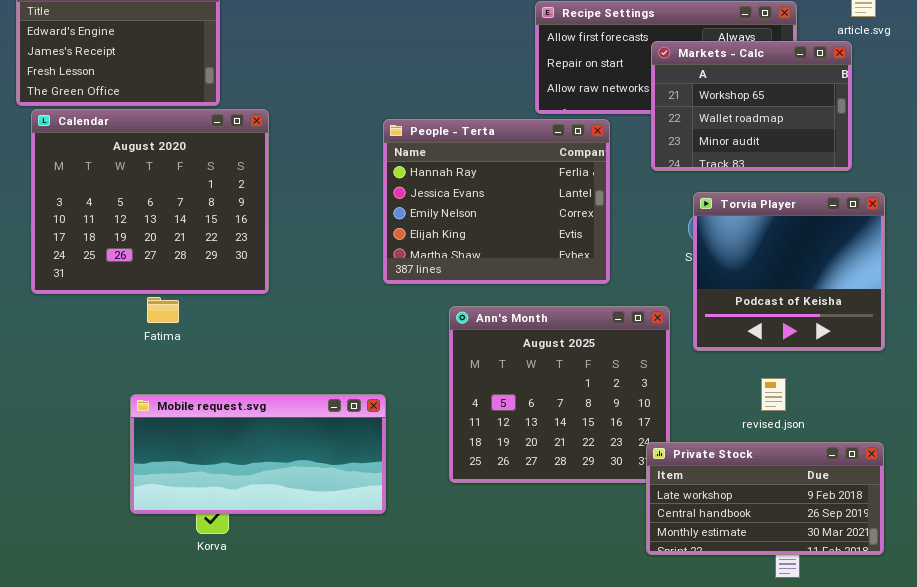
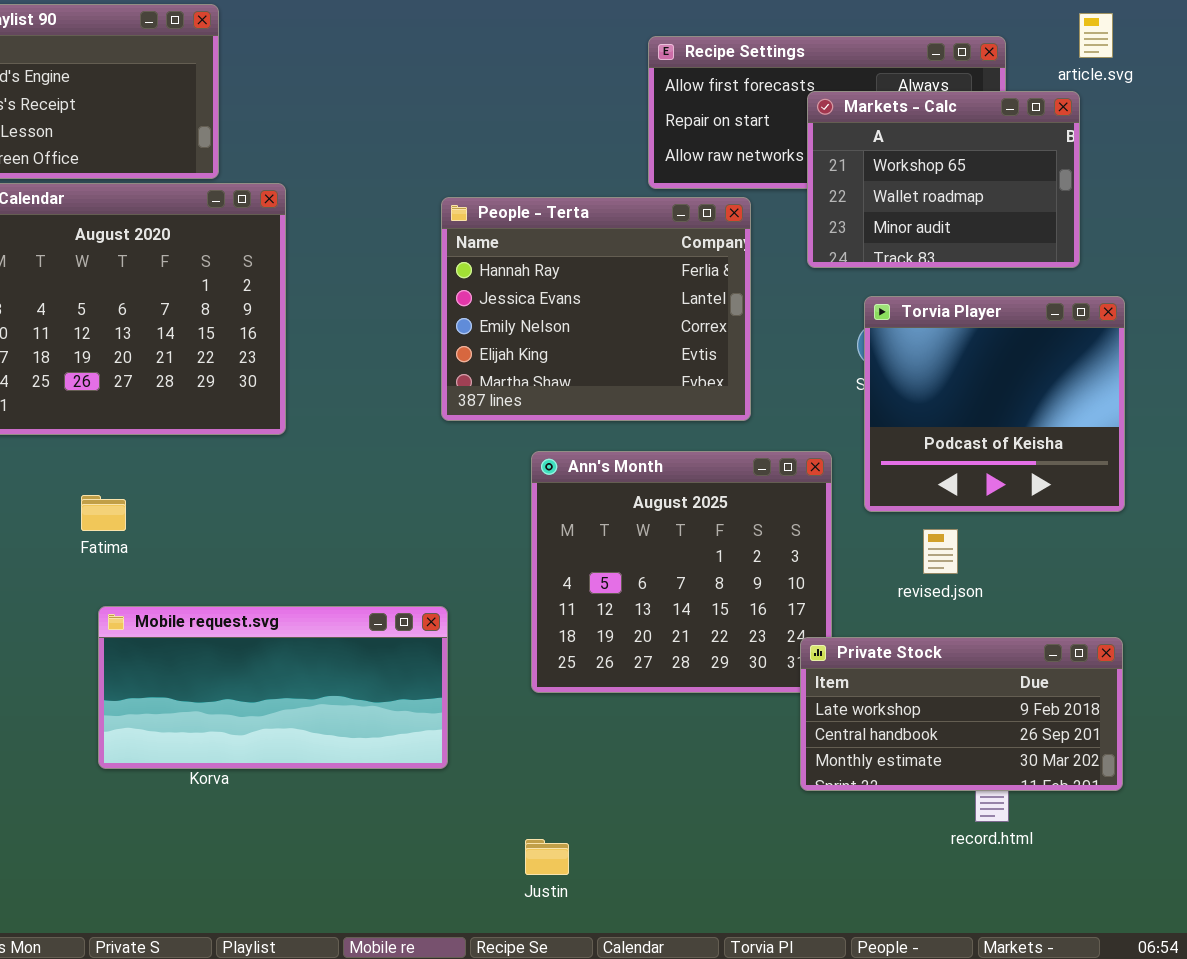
Fatima: [147,297,179,323] -> [81,495,126,531], moved
revised.json: [761,378,786,411] -> [923,529,958,574], moved
Mobile request.svg: [130,394,386,514] -> [98,606,448,769], moved

